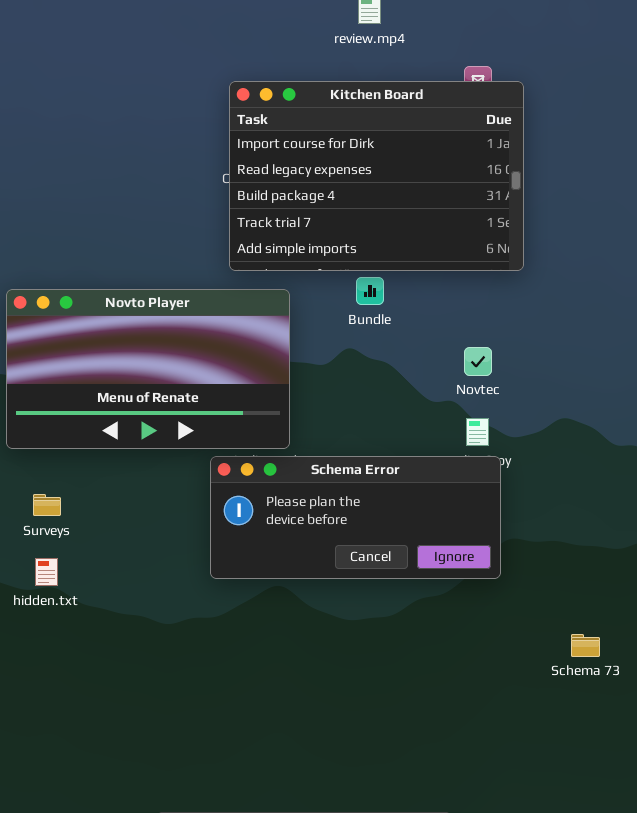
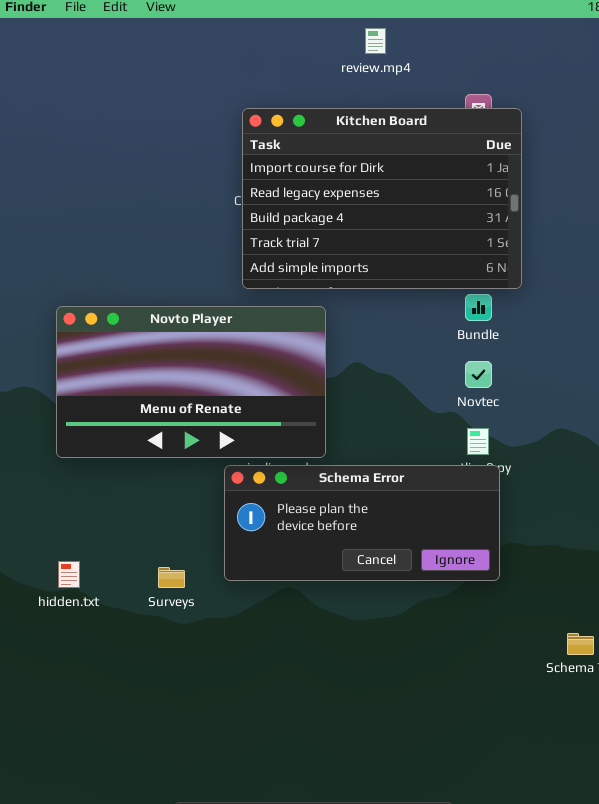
Bundle: [356,277,384,305] -> [465,294,492,321], moved
Novto Player: [6,289,290,449] -> [56,306,326,458], moved
Surveys: [33,494,61,516] -> [158,567,185,588], moved

